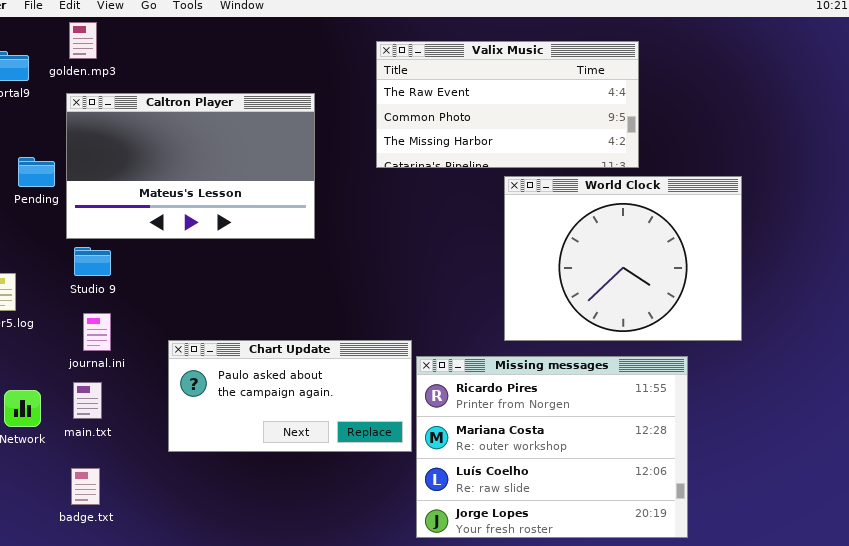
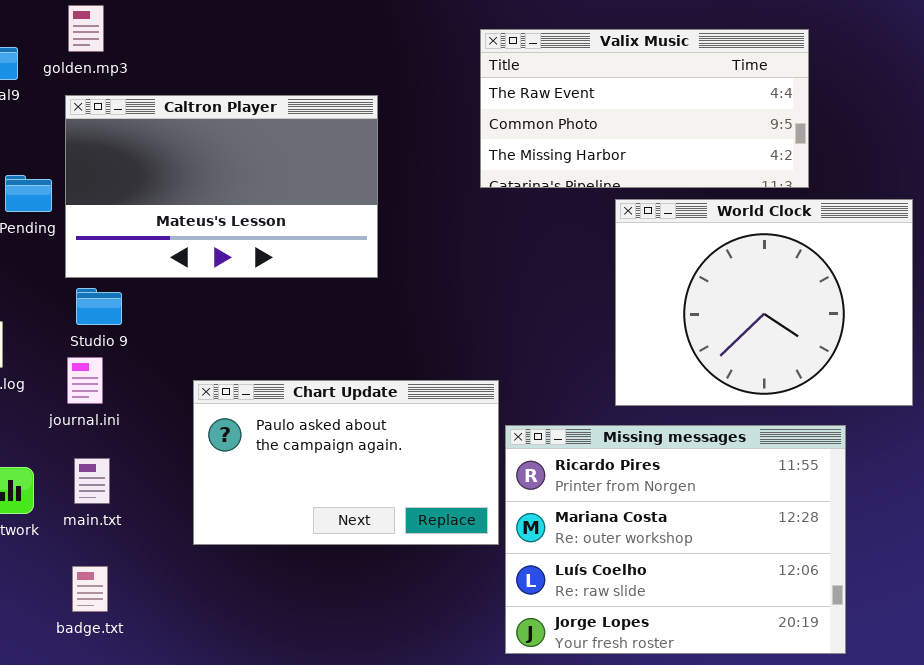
Valix Music: [376,41,639,168] -> [480,29,809,188], moved
journal.ini: [83,313,111,351] -> [67,357,103,404], moved
Chart Update: [168,340,412,452] -> [193,380,499,545], resized

